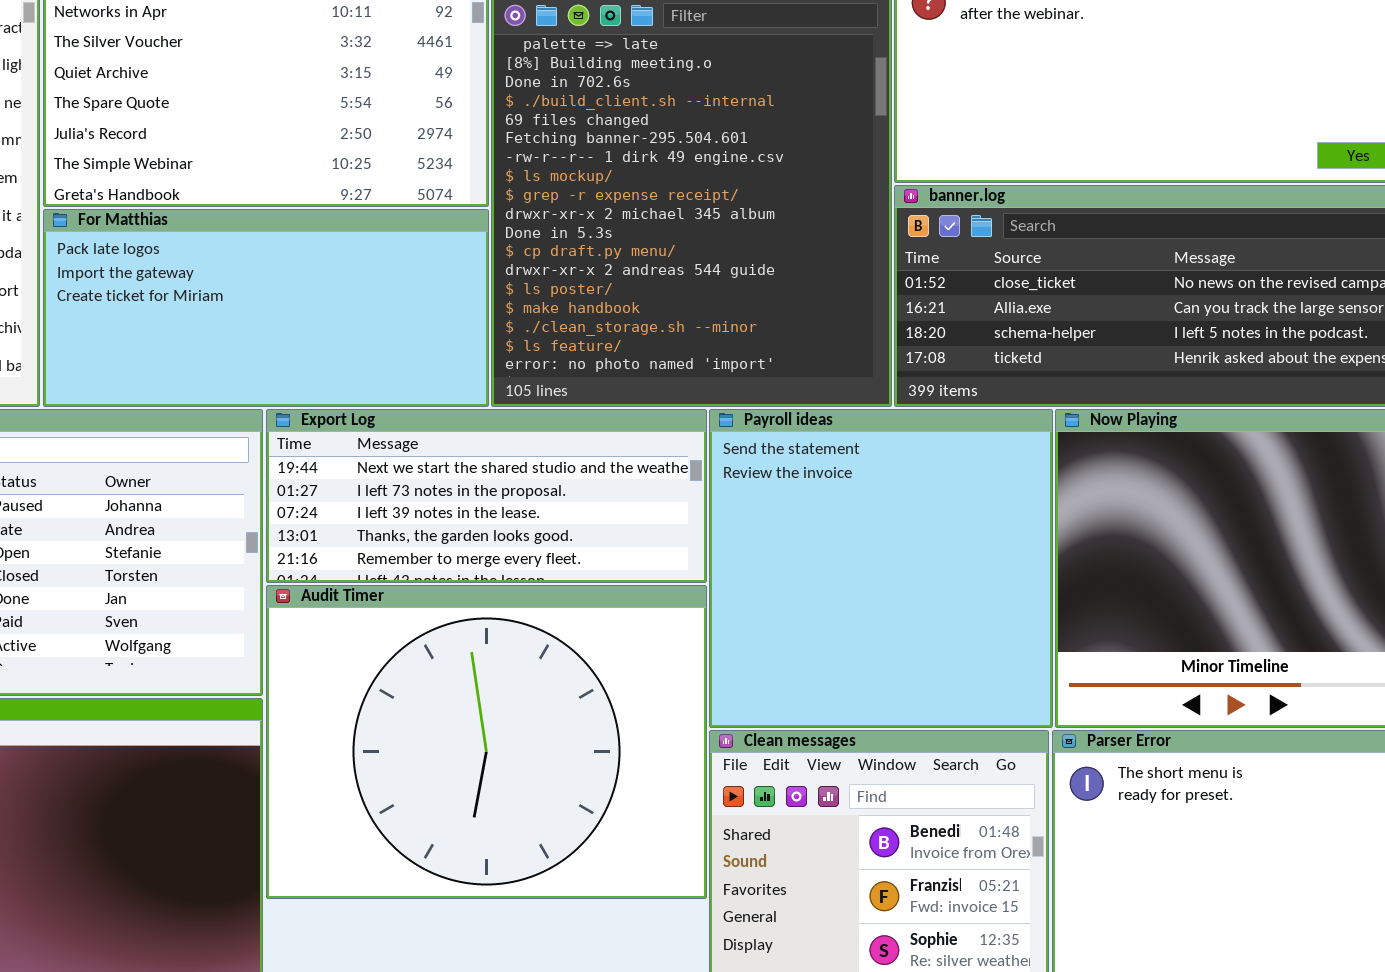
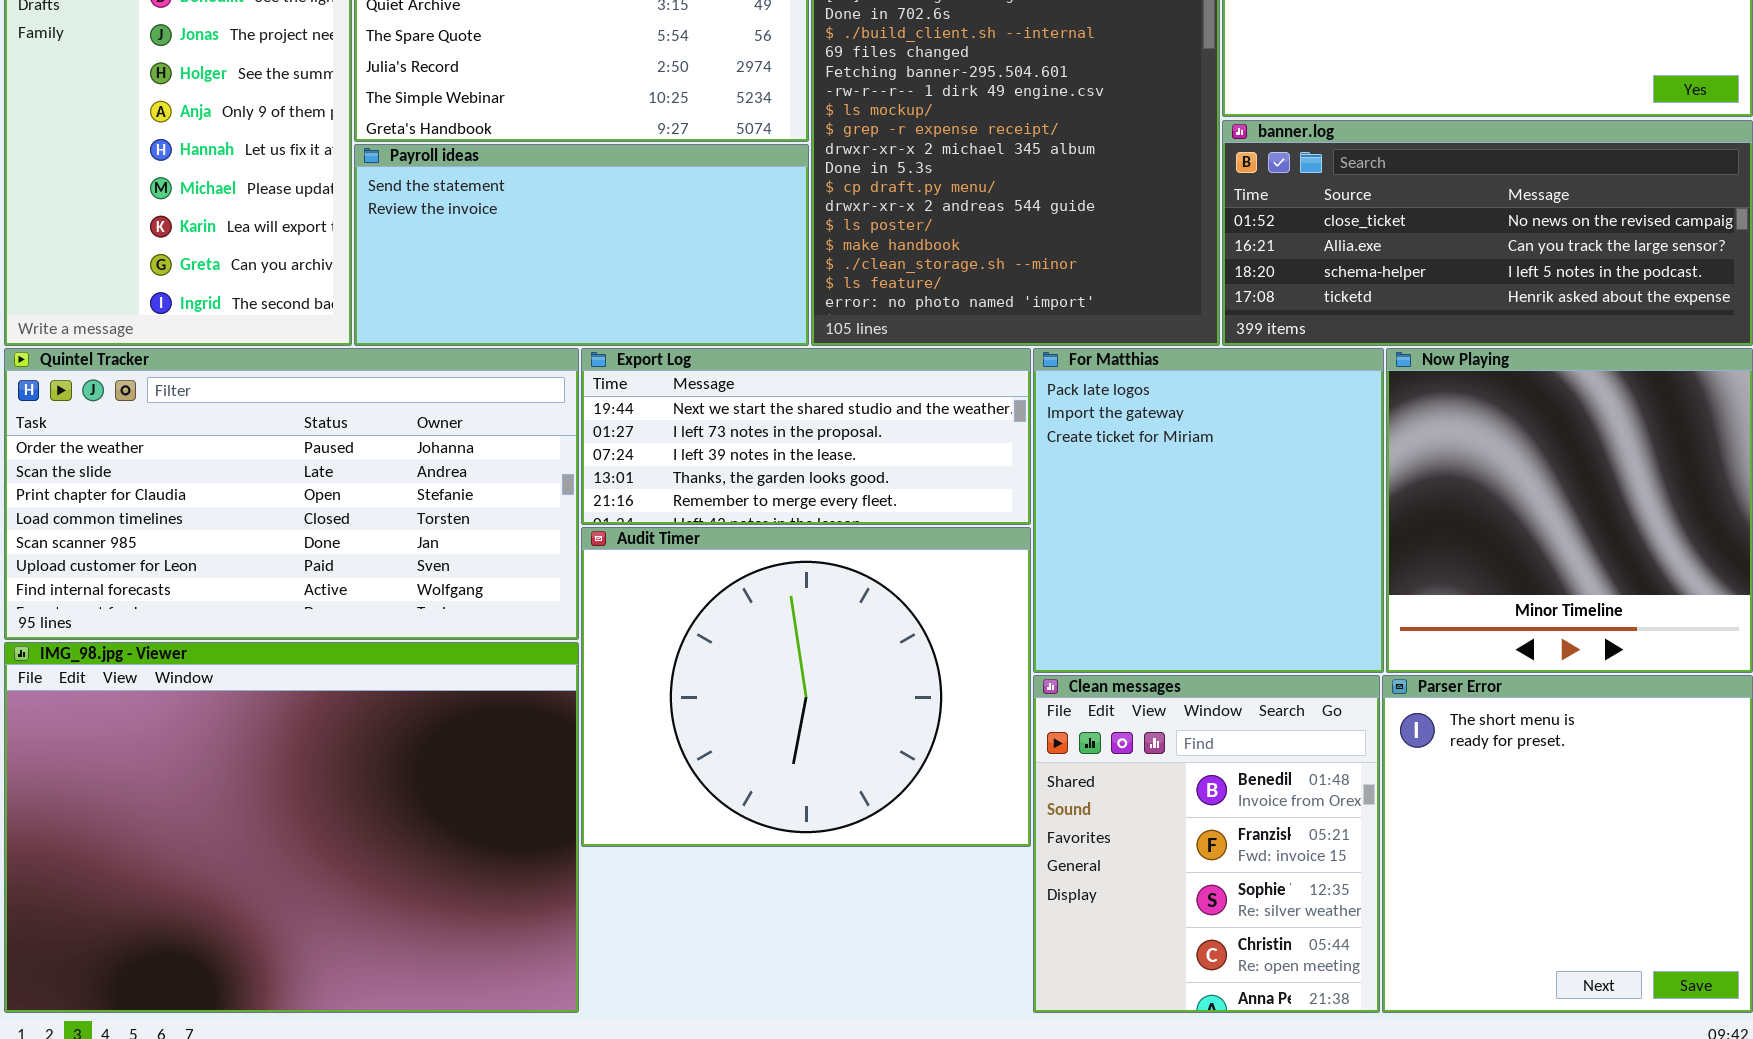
For Matthias: [43,209,489,407] -> [1033,348,1384,673], moved, resized
Payroll ideas: [709,409,1053,728] -> [354,144,809,346], moved, resized

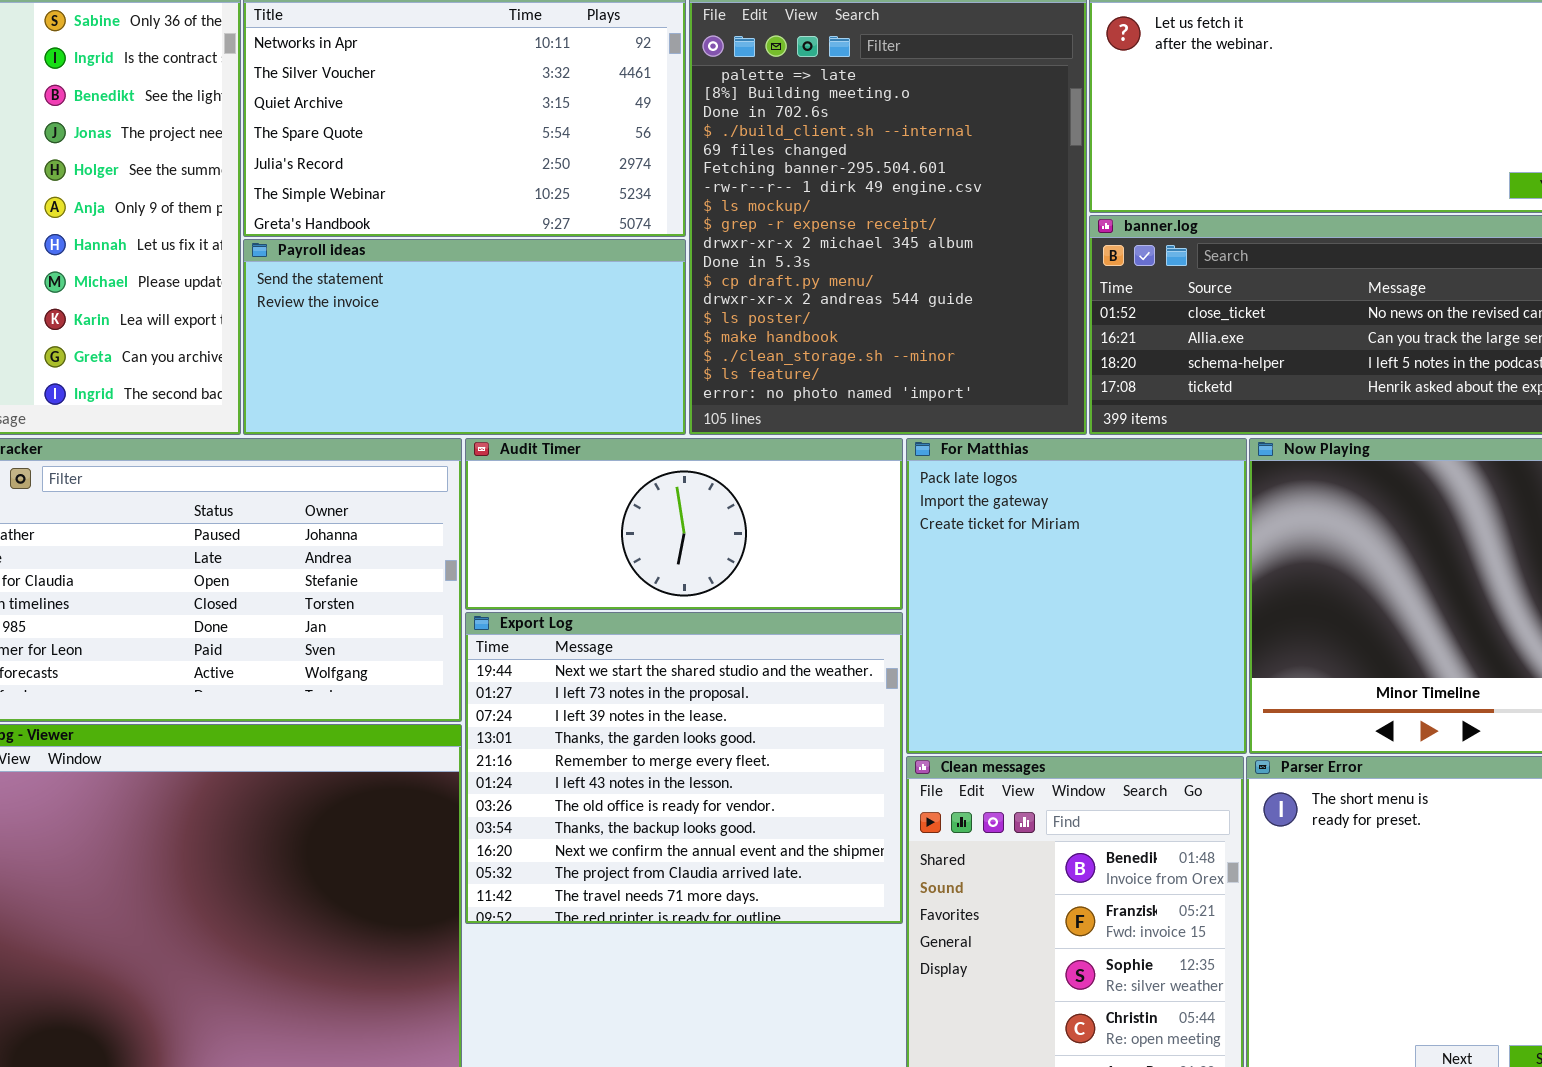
Export Log: [581,348,1031,525] -> [465,612,903,924], moved, resized
Audit Timer: [581,527,1031,847] -> [465,438,903,610], moved, resized

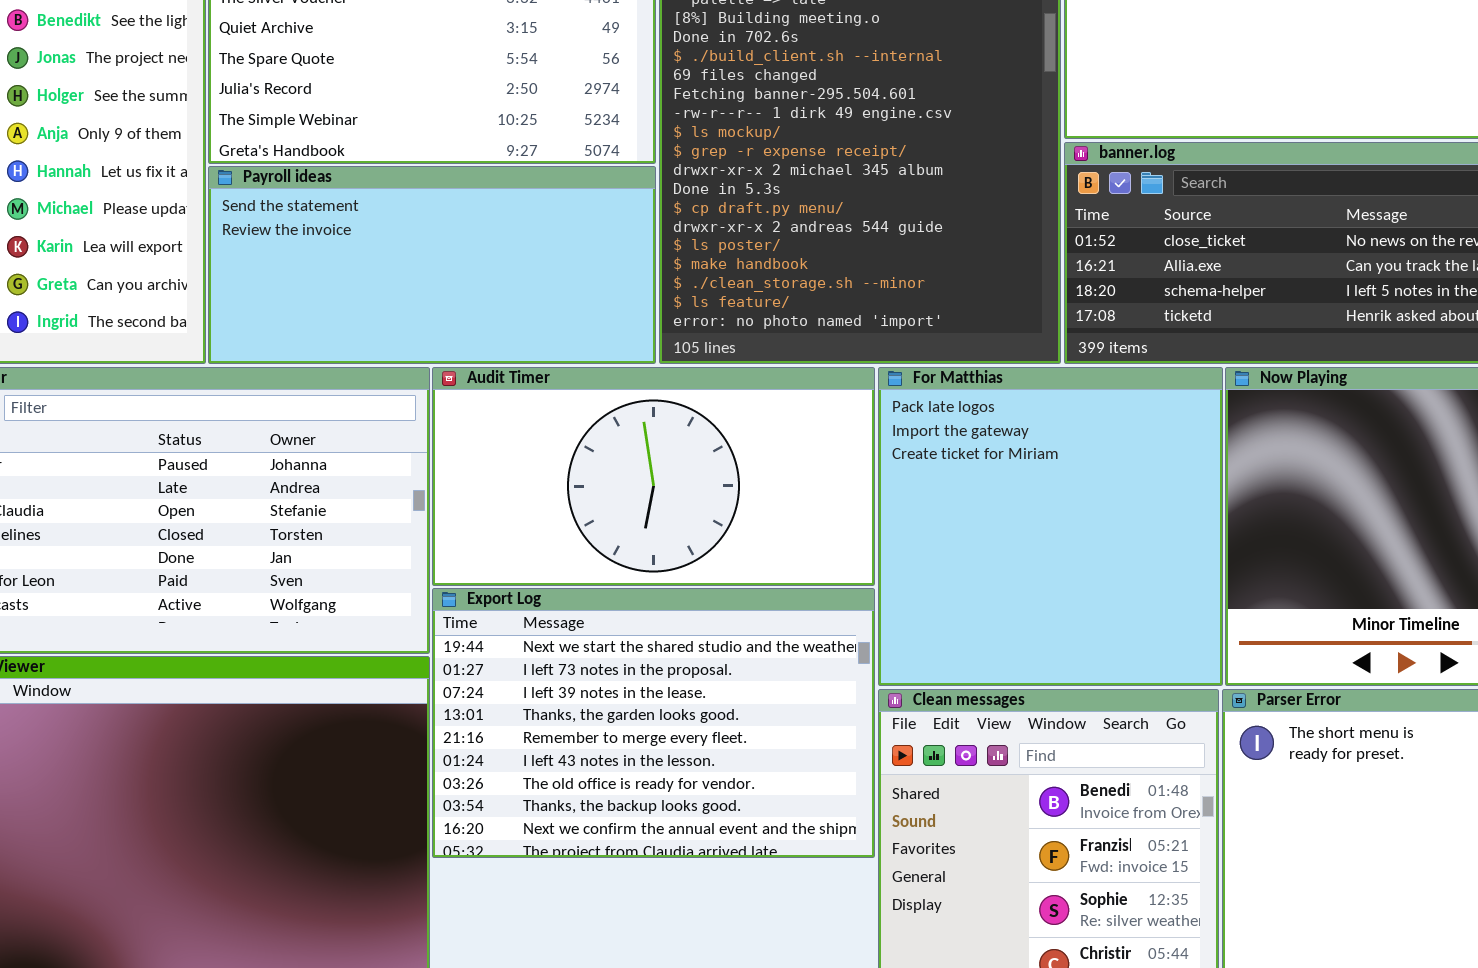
Audit Timer: [465,438,903,610] -> [432,367,875,586], resized
Export Log: [465,612,903,924] -> [432,588,875,858], resized

